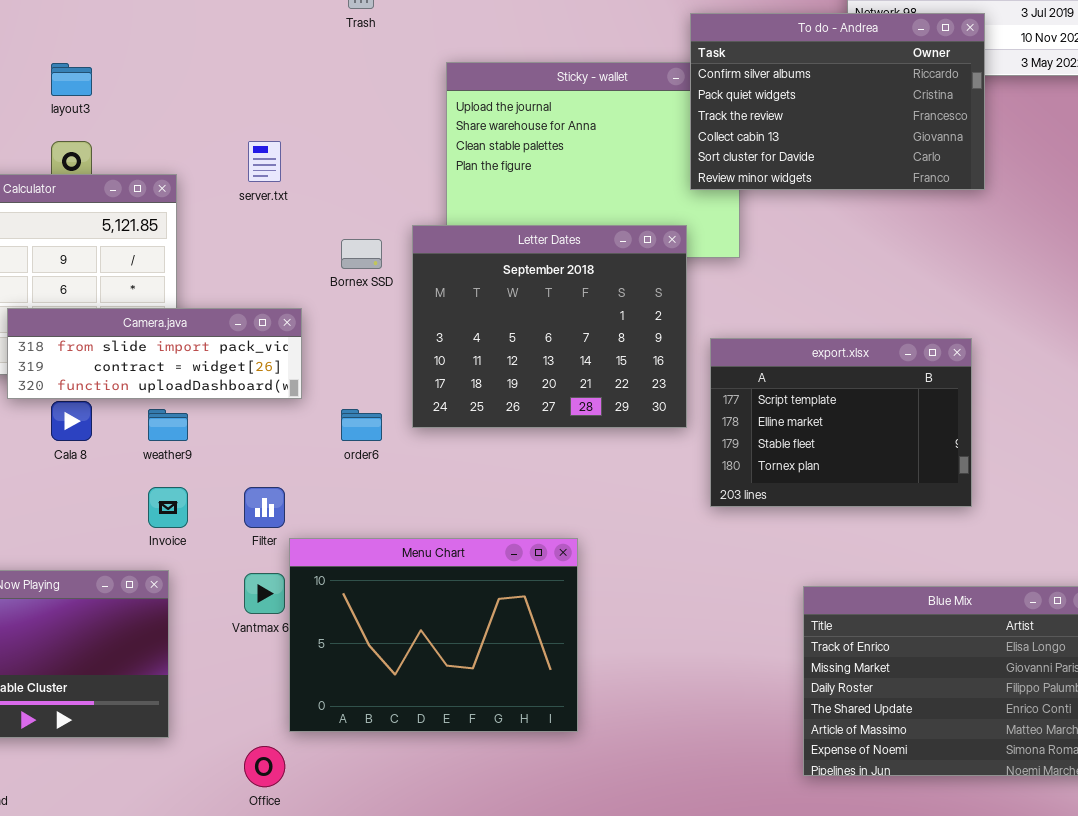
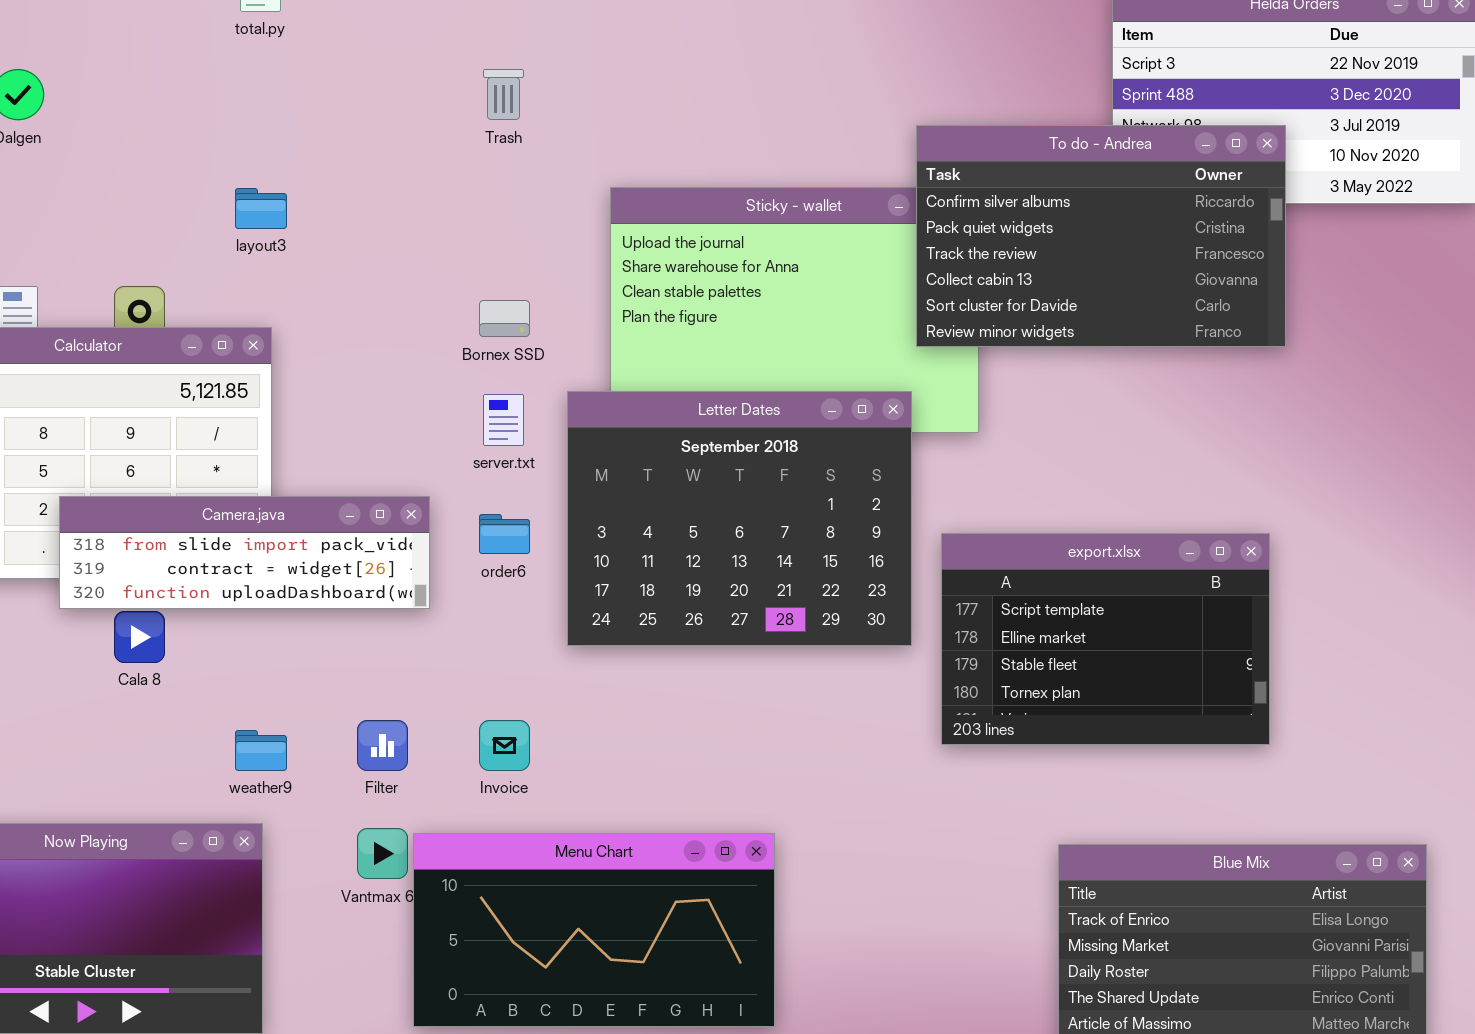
layout3: [51,63,92,96] -> [235,188,287,229], moved
server.txt: [248,141,281,182] -> [483,394,524,446], moved
Bornex SSD: [341,239,382,269] -> [479,300,530,337], moved
weather9: [148,409,188,441] -> [235,730,287,771], moved
order6: [341,409,382,441] -> [479,514,530,554], moved
Invoice: [148,487,188,528] -> [479,720,530,771], moved
Menu Chart: [289,538,578,732] -> [413,833,775,1027], resized

